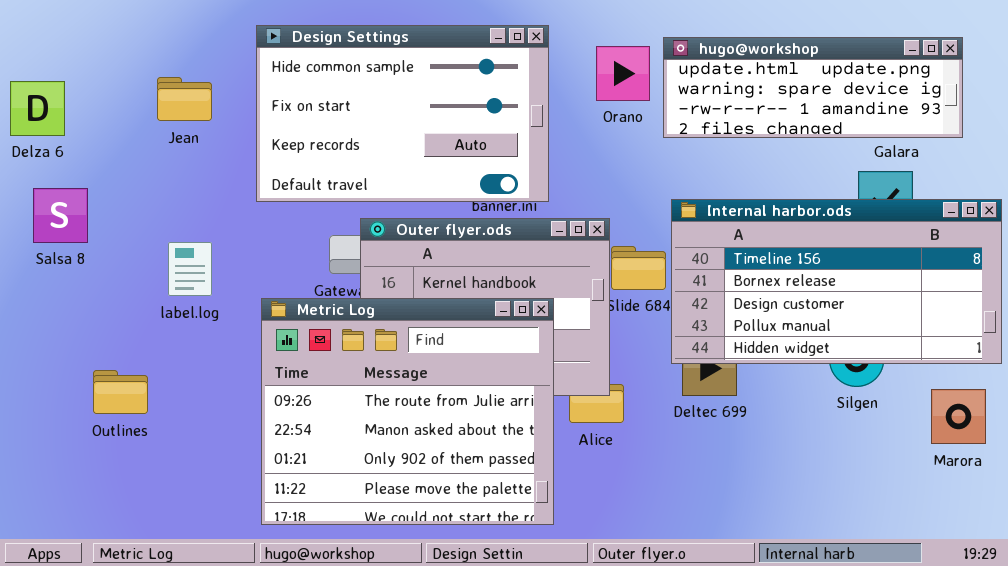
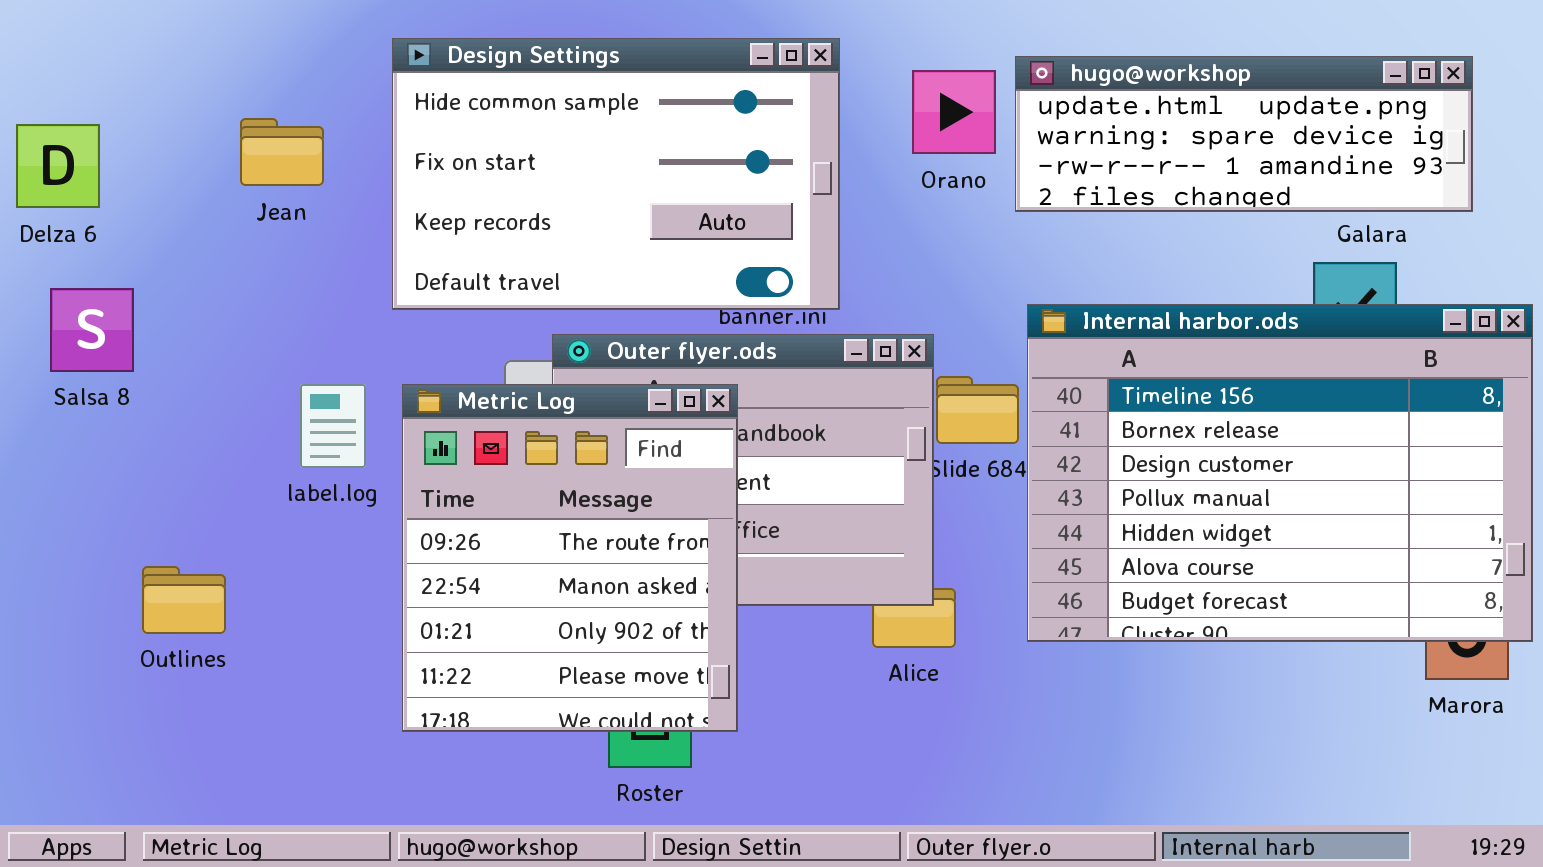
Internal harbor.ods: [671,199,1002,364] -> [1027,304,1533,642], resized
label.log: [168,242,212,296] -> [300,384,366,468], moved
Metric Log: [261,298,554,525] -> [402,384,738,732], moved, resized

